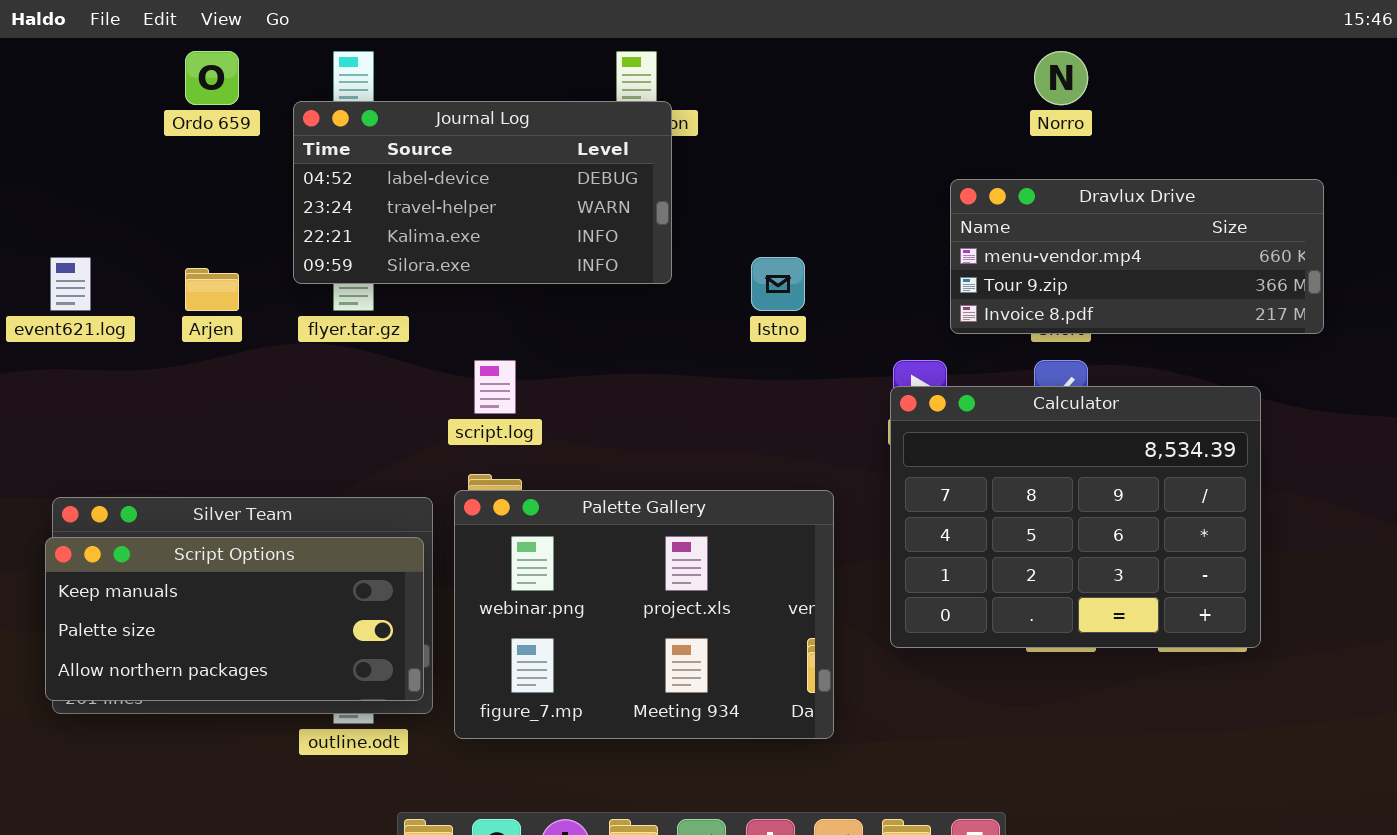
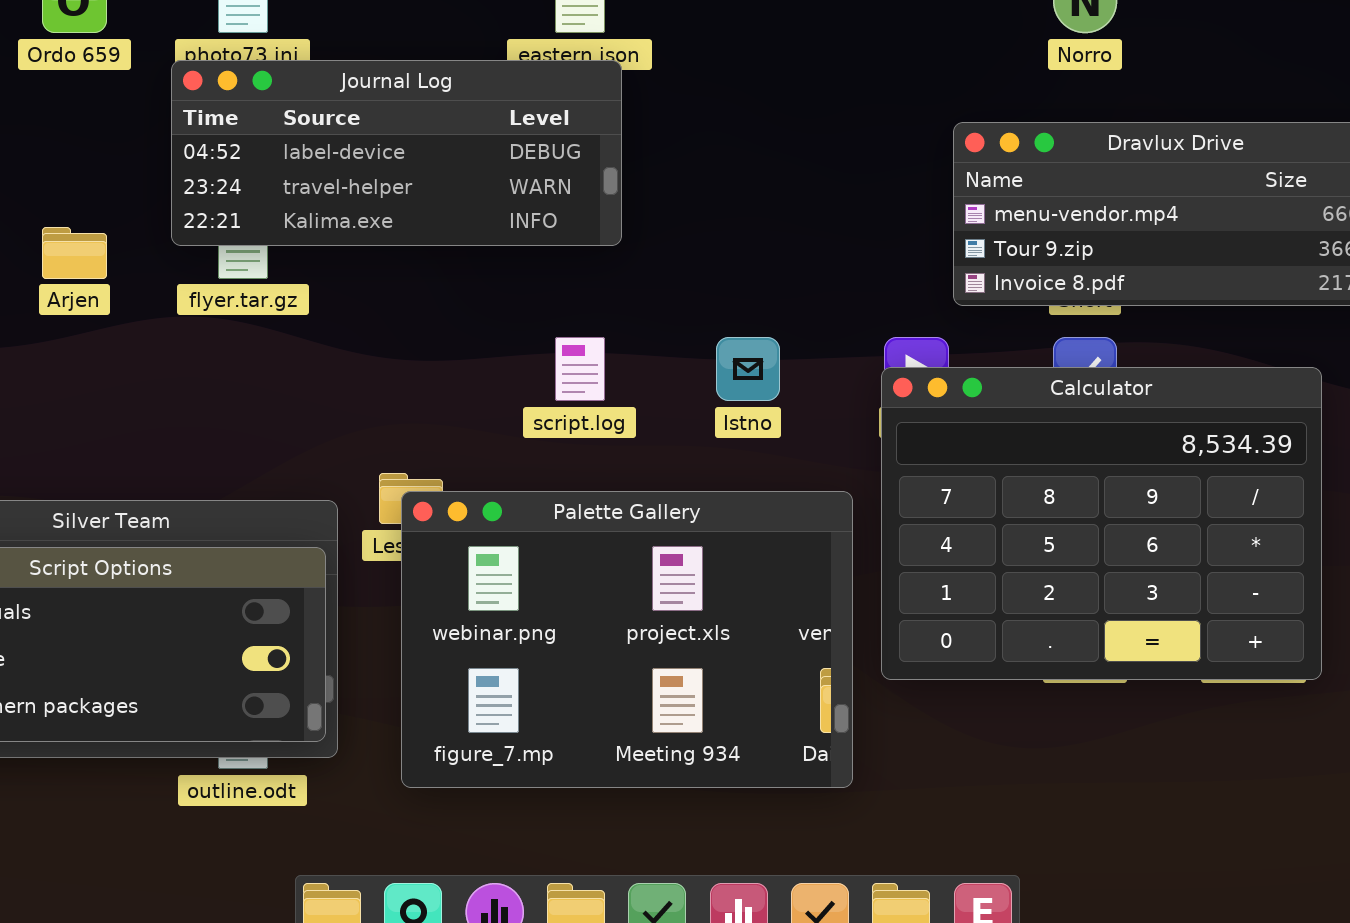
Journal Log: [293,101,672,284] -> [171,60,622,246], resized
Istno: [751,257,805,311] -> [716,337,780,401], moved
script.log: [474,360,516,414] -> [555,337,605,401], moved
Palette Gallery: [454,490,834,739] -> [401,491,853,788], moved

